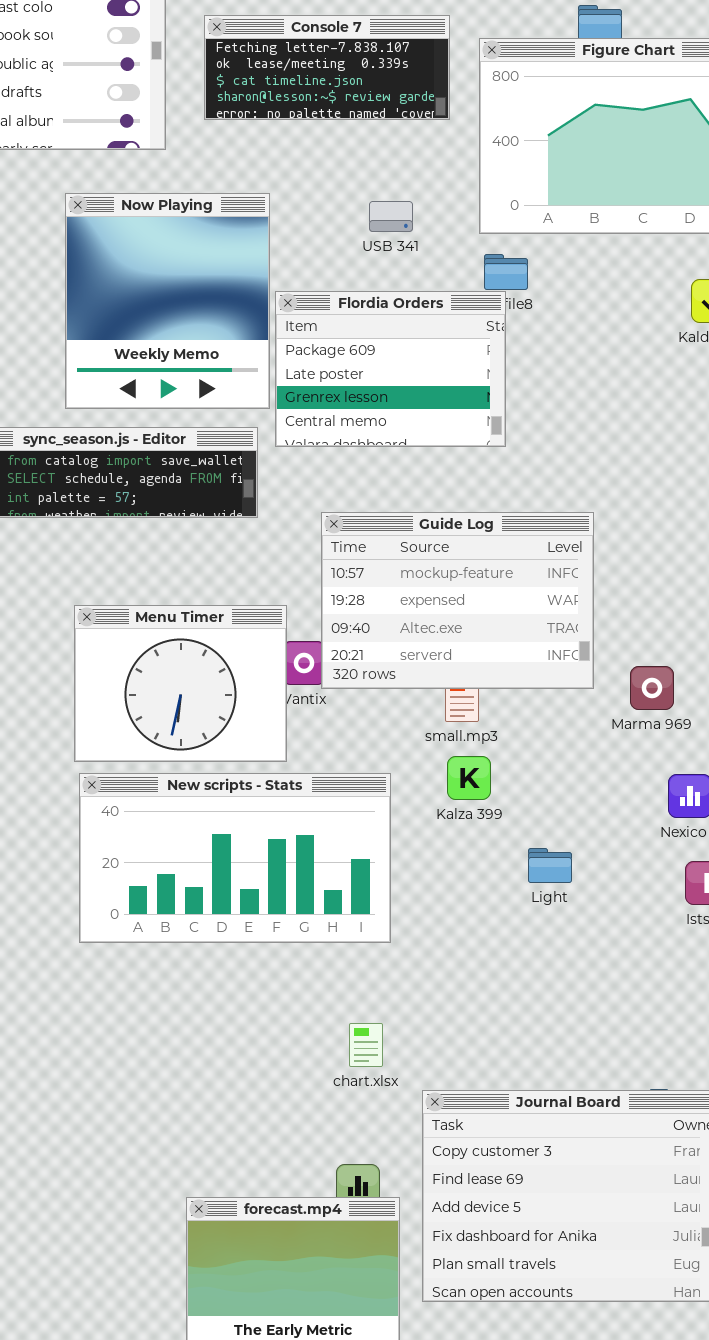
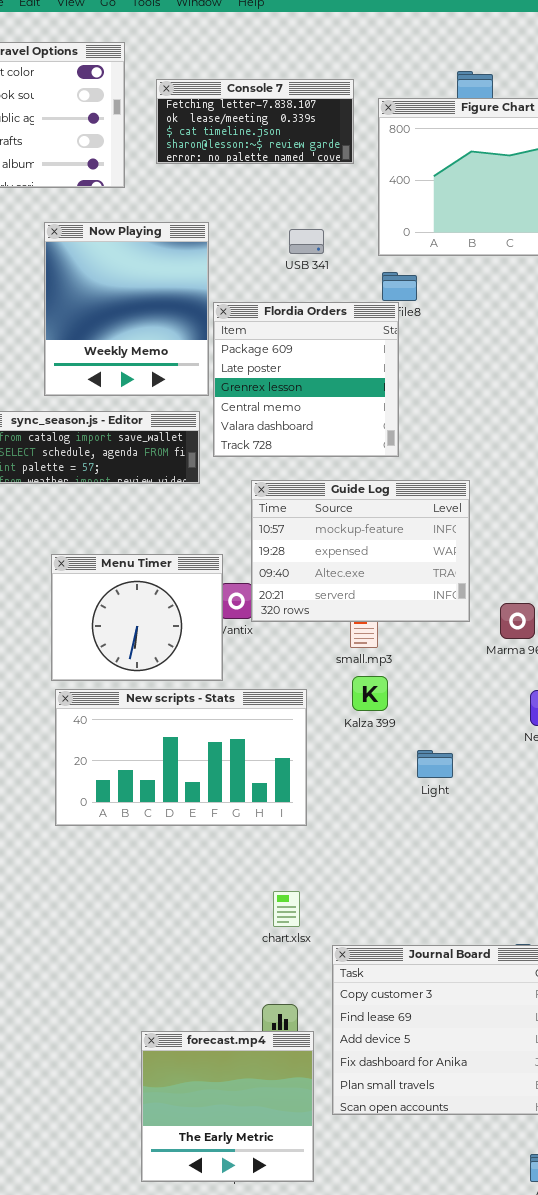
Flordia Orders: [275,291,506,447] -> [213,302,399,457], resized

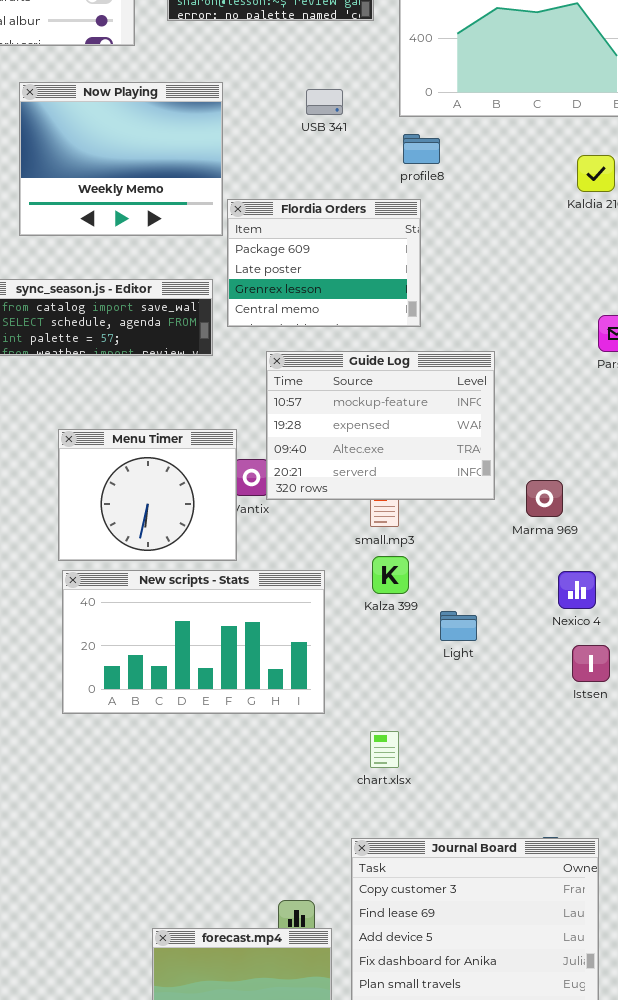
Now Playing: [44,222,209,396] -> [19,82,223,236], resized
Flordia Orders: [213,302,399,457] -> [227,199,421,327], resized
Light: [417,750,453,778] -> [440,611,477,641], moved
chart.xlsx: [273,891,300,927] -> [370,731,399,768], moved

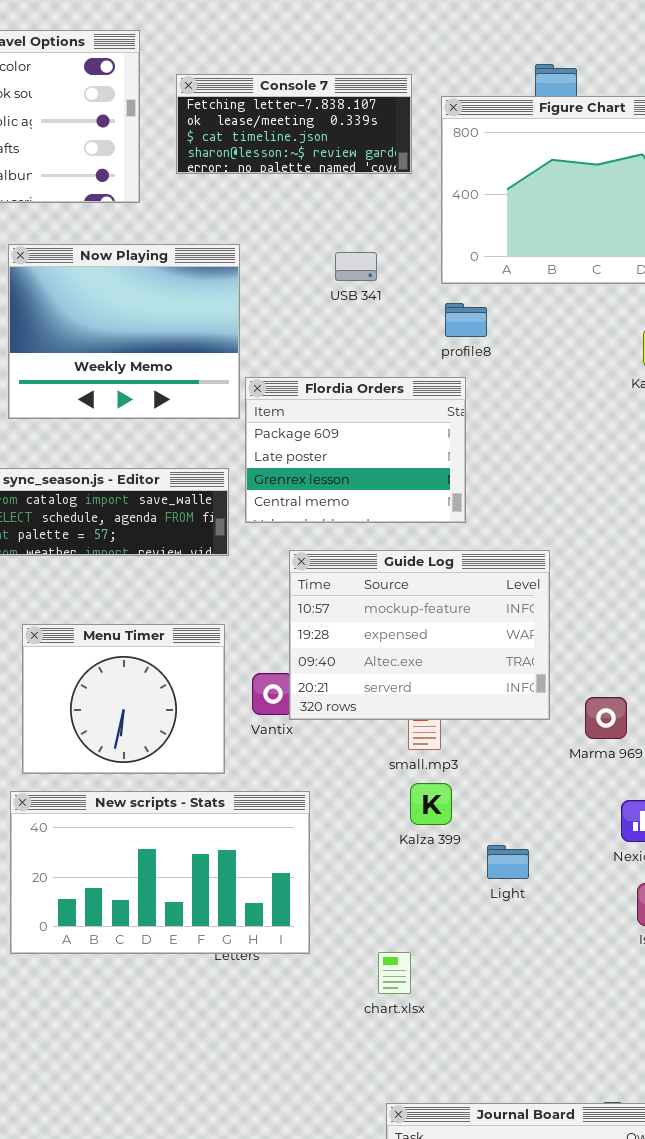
Menu Timer: [58,429,237,561] -> [22,624,225,774], moved
New scripts - Stats: [62,570,325,714] -> [10,791,310,954], moved
chart.xlsx: [370,731,399,768] -> [378,952,411,994], moved

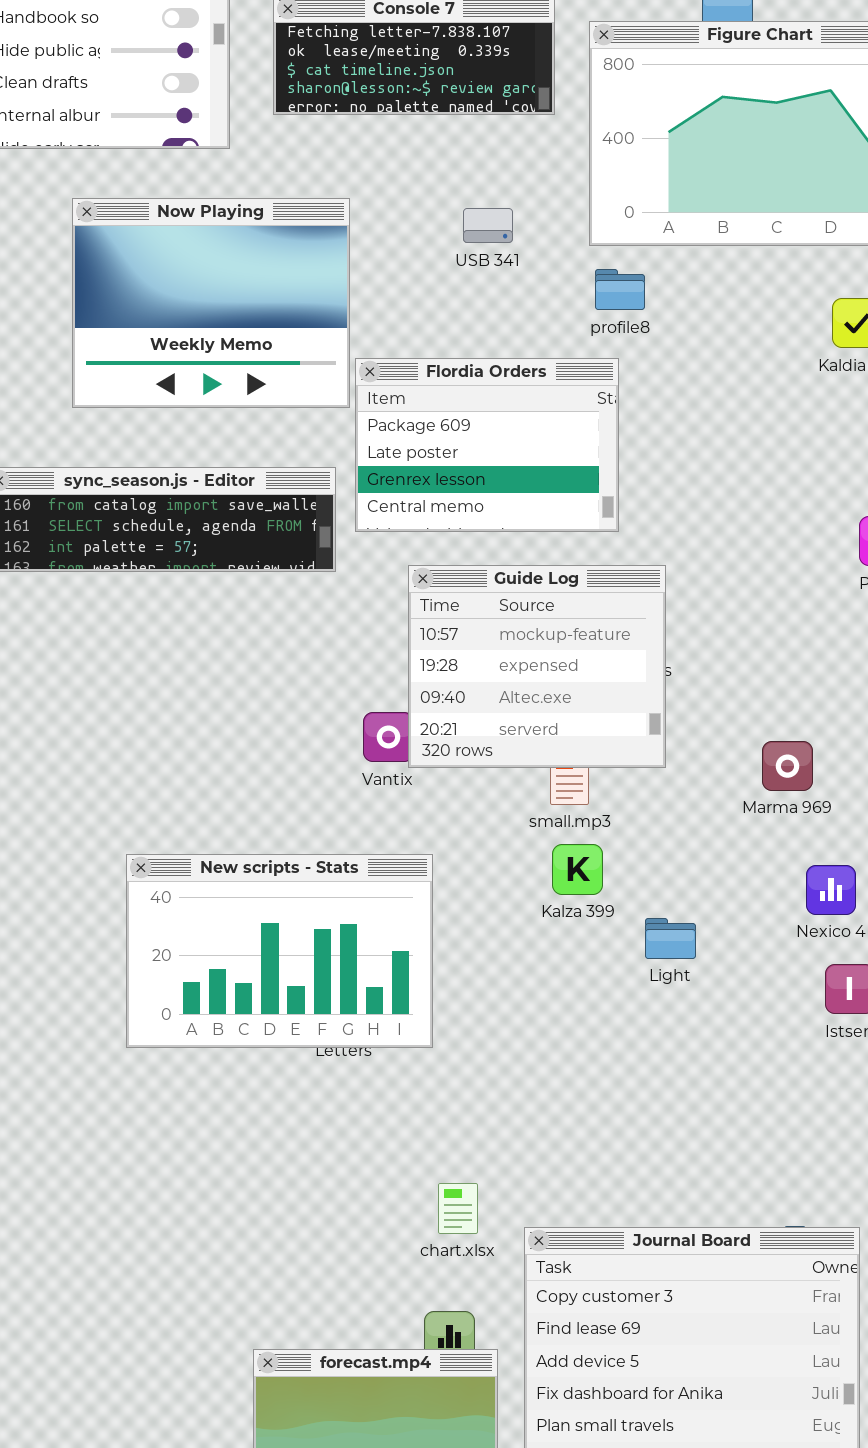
Guide Log: [289,550,550,720] -> [408,565,666,768], resized
Menu Timer: [22,624,225,774] -> none, closed
New scripts - Stats: [10,791,310,954] -> [126,854,433,1048], resized
chart.xlsx: [378,952,411,994] -> [438,1183,478,1234], moved

